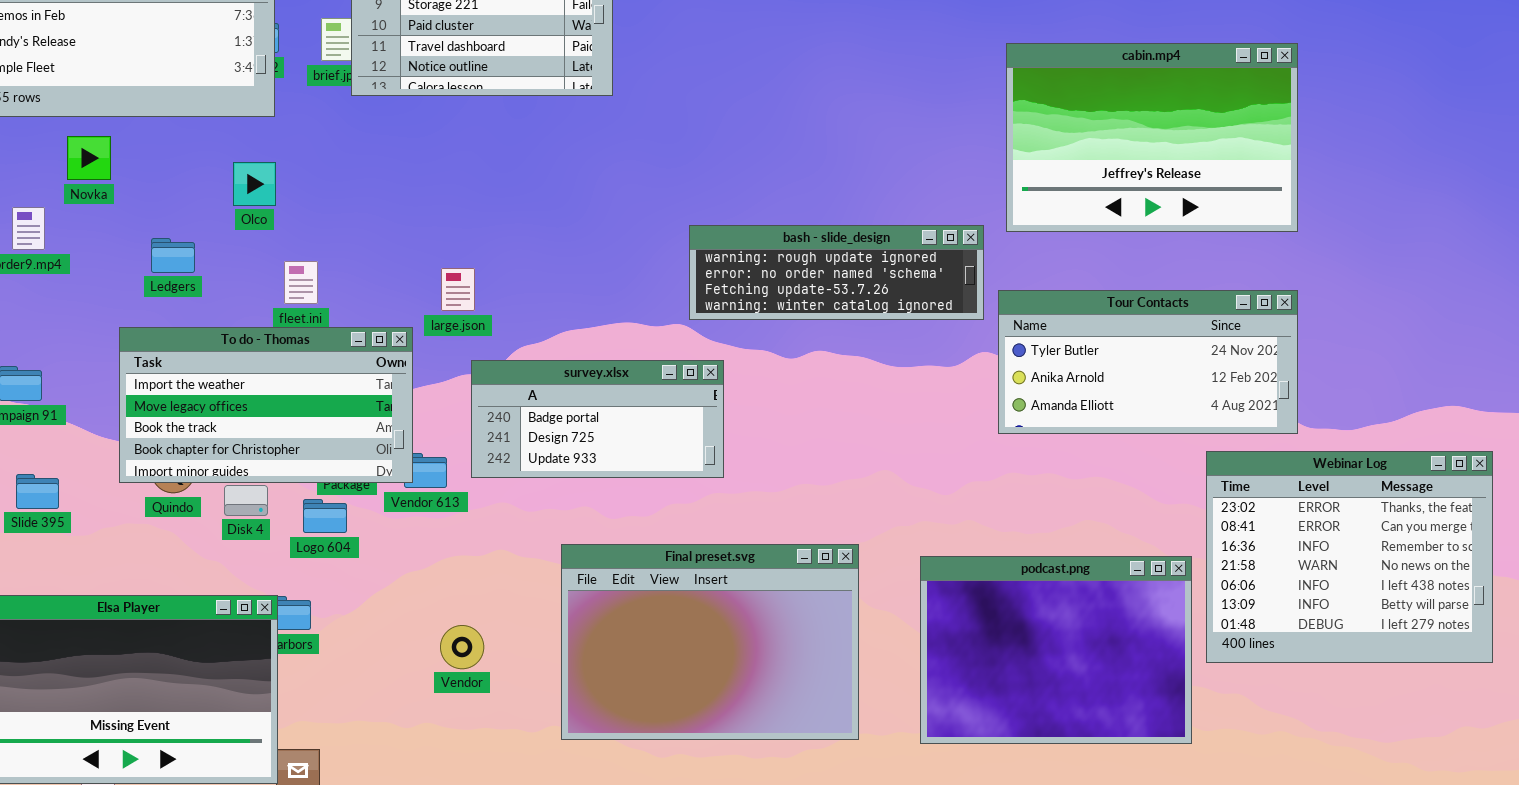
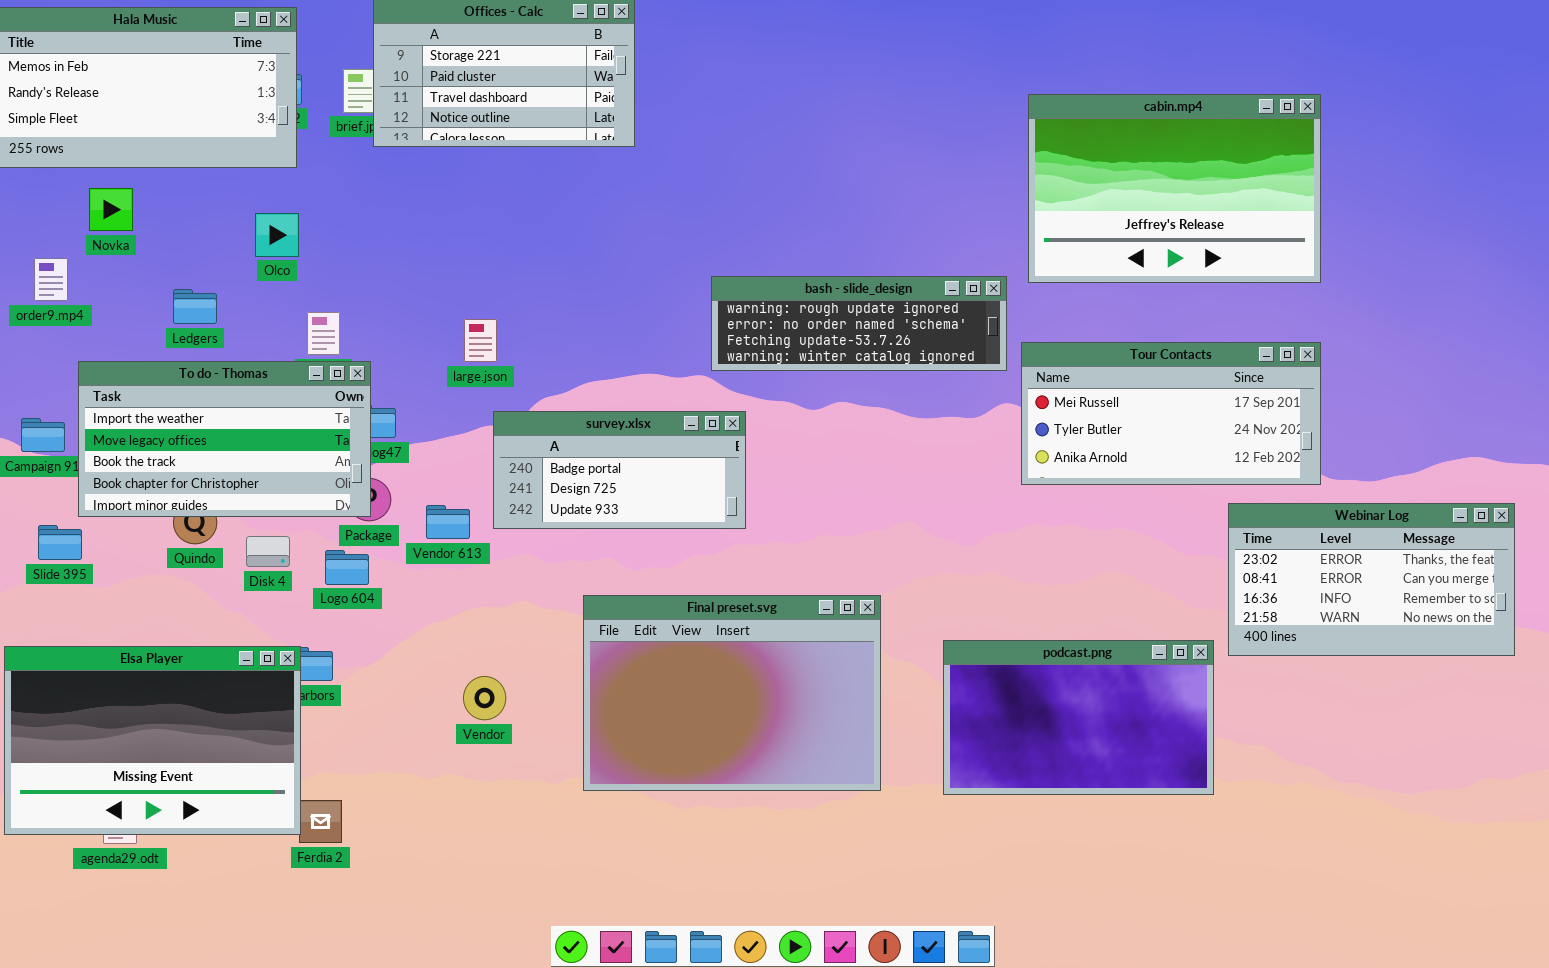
Tour Contacts: [998,290,1298,434] -> [1021,342,1321,485], scrolled up 1 row
To do - Thomas: [119,327,413,483] -> [78,361,371,517], moved
Webinar Log: [1206,451,1493,663] -> [1228,503,1515,656], resized
podcast.png: [920,556,1192,744] -> [943,640,1214,795], resized

